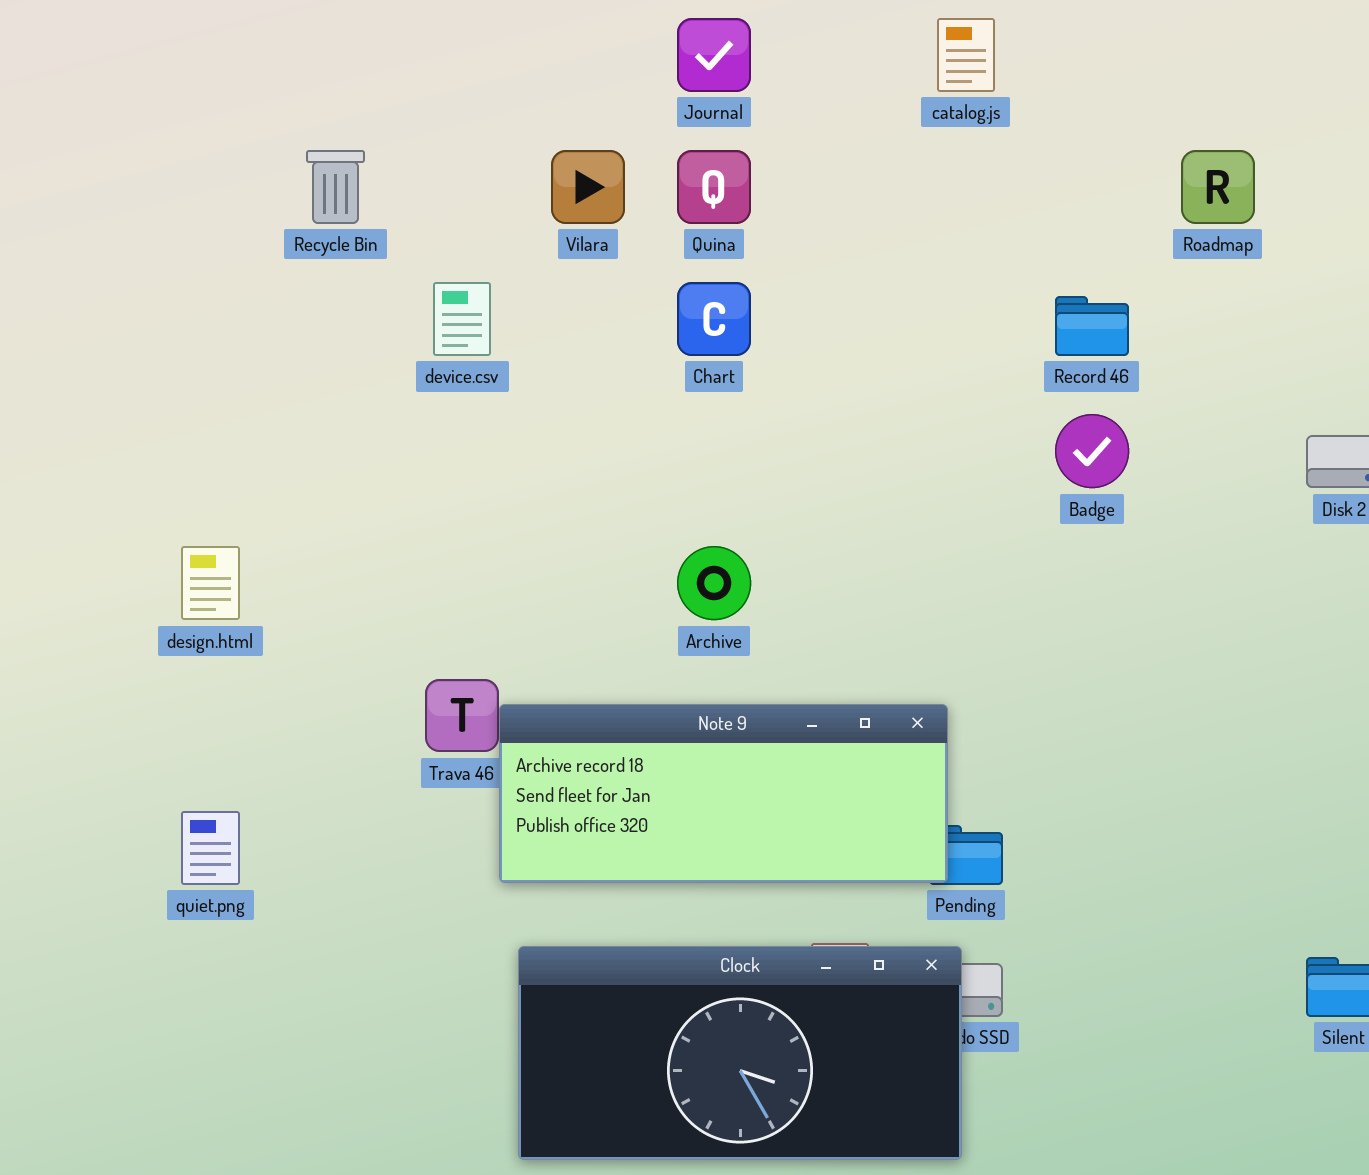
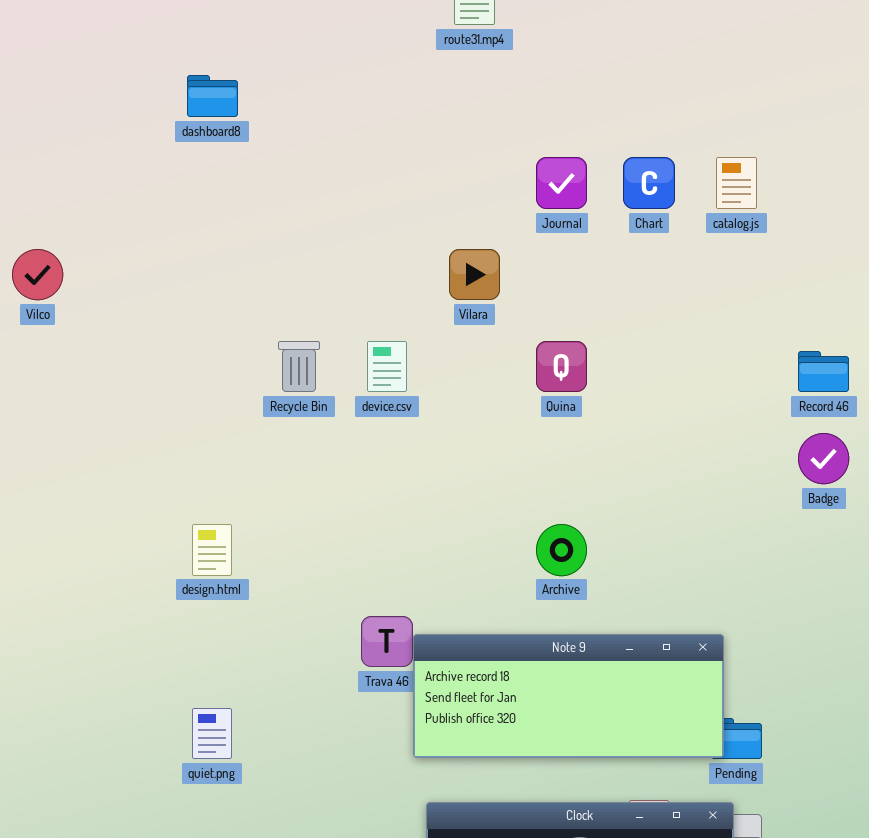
Recycle Bin: [306,150,365,224] -> [278,341,320,392], moved
Quina: [677,150,751,224] -> [536,341,587,392], moved
Chart: [677,282,751,356] -> [623,157,675,209], moved

